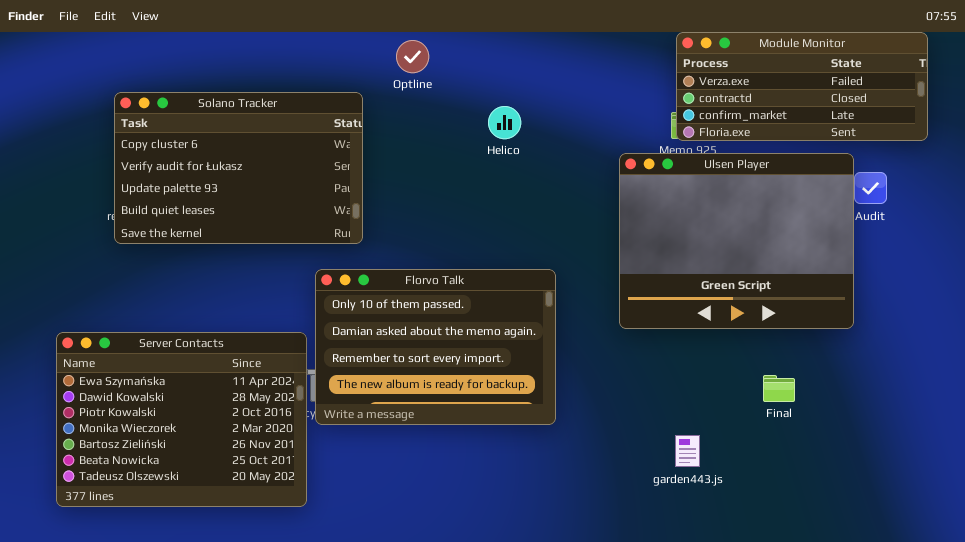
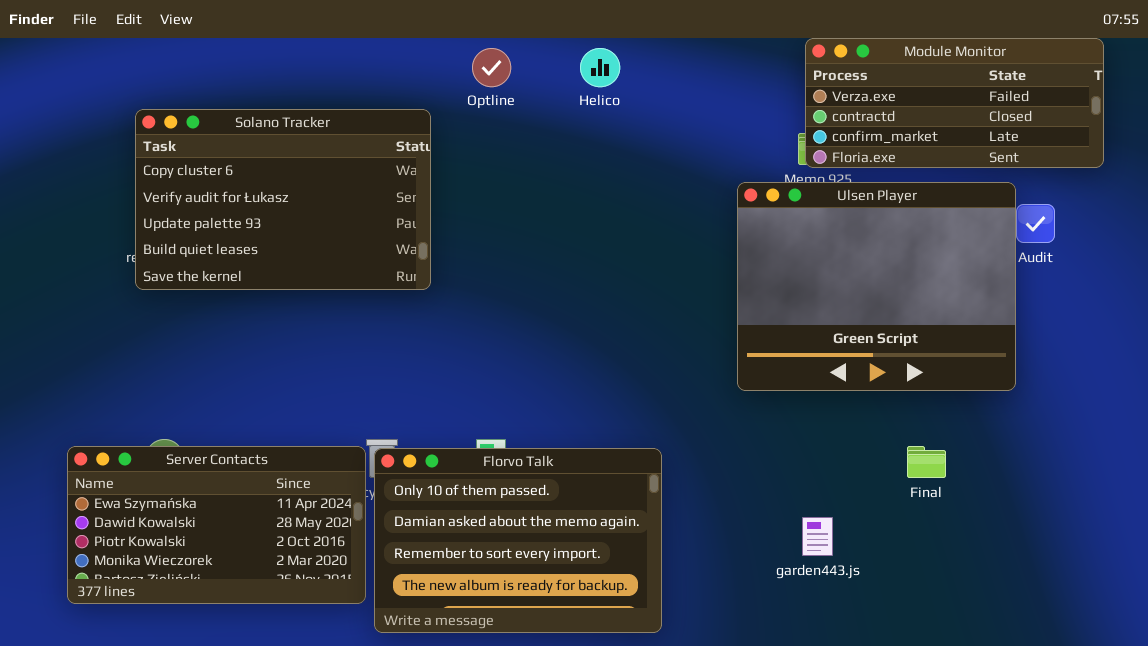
Helico: [488,106,521,139] -> [580,48,620,87], moved
Florvo Talk: [315,269,556,425] -> [374,448,662,633], moved
Server Contacts: [56,332,307,507] -> [67,446,366,604], resized

